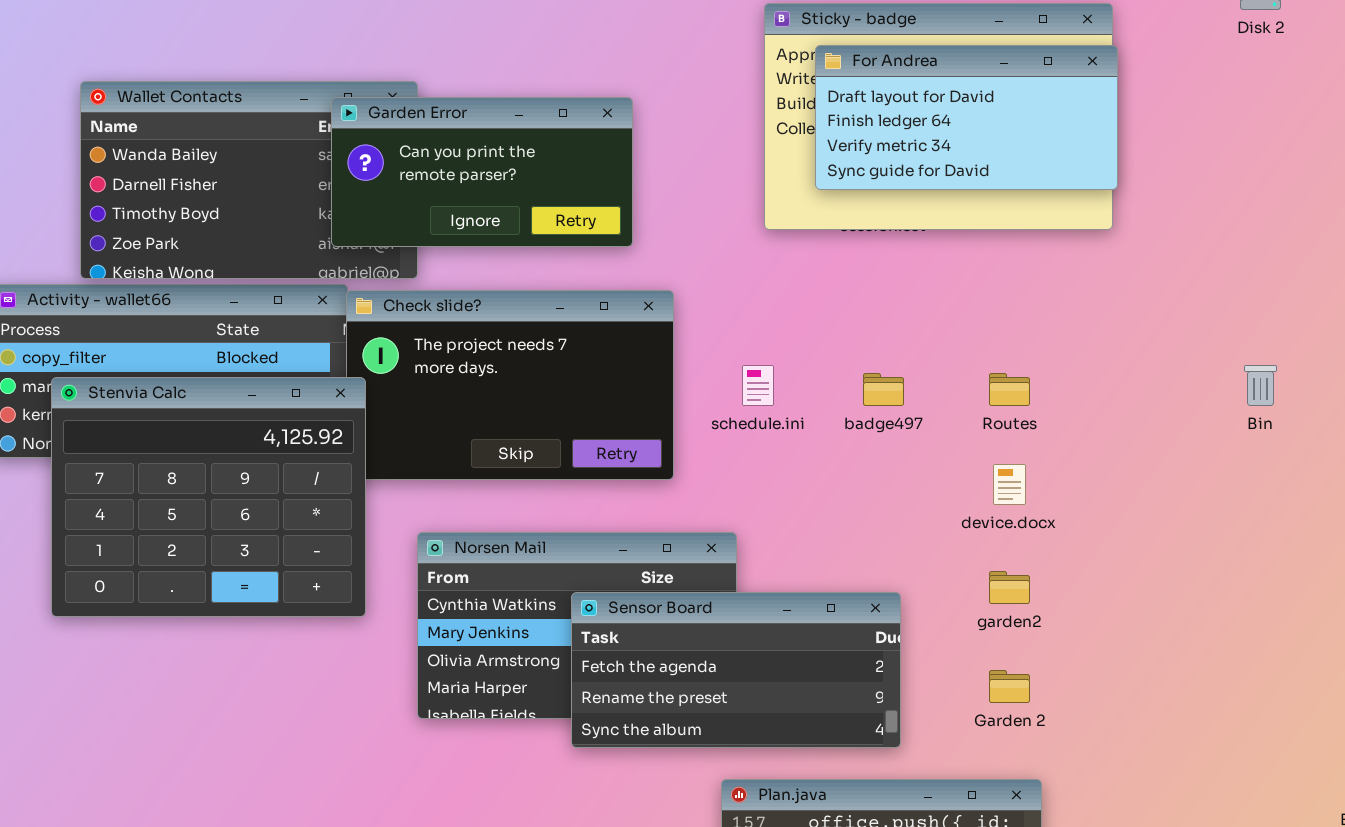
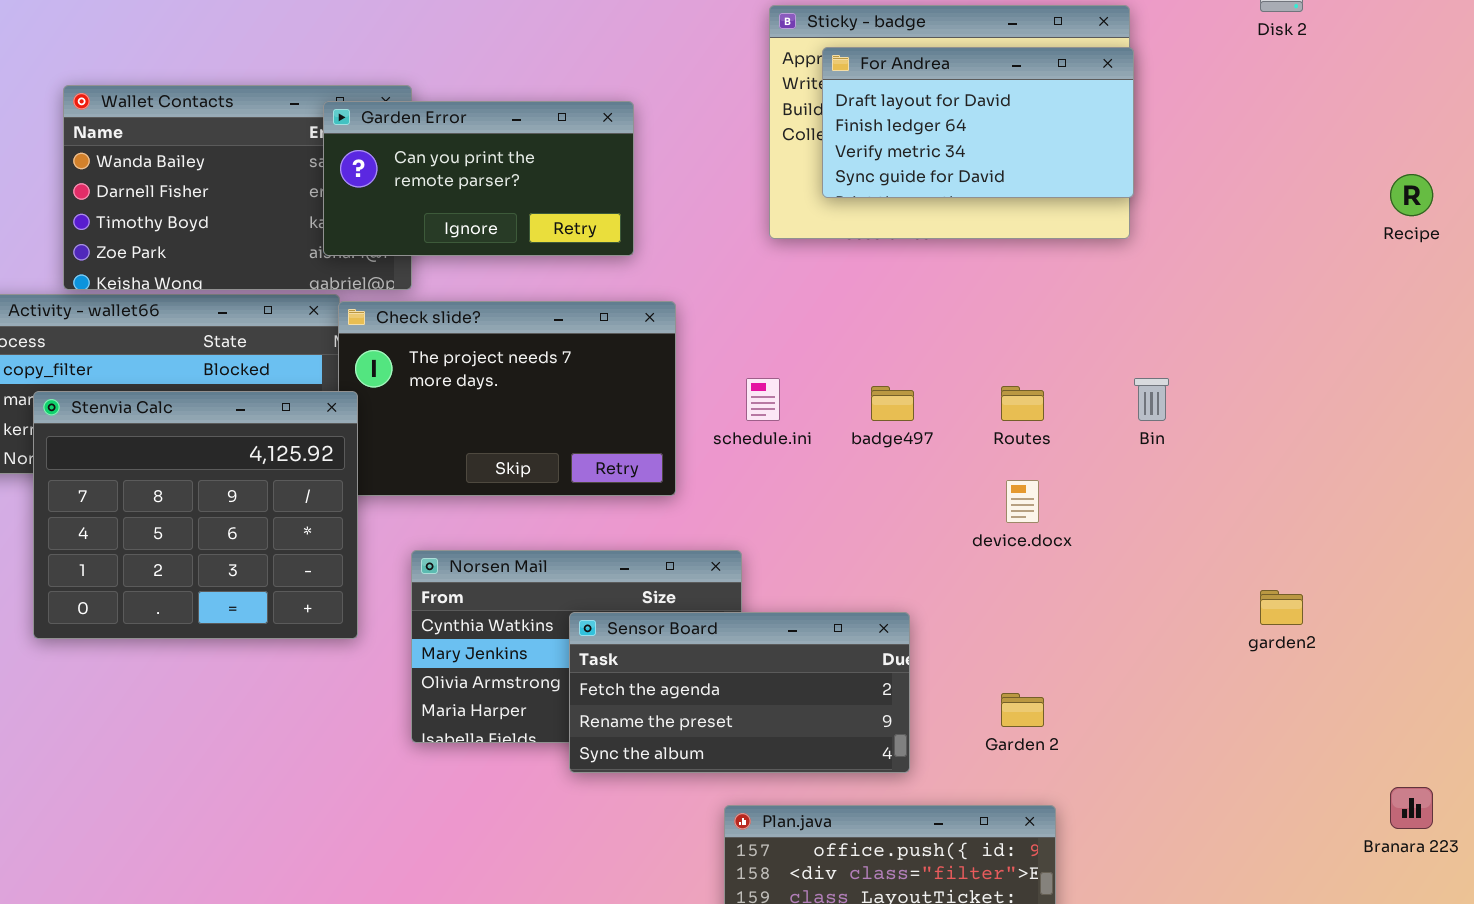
Bin: [1244,365,1277,406] -> [1134,378,1169,421], moved
garden2: [989,571,1030,604] -> [1260,590,1303,625], moved

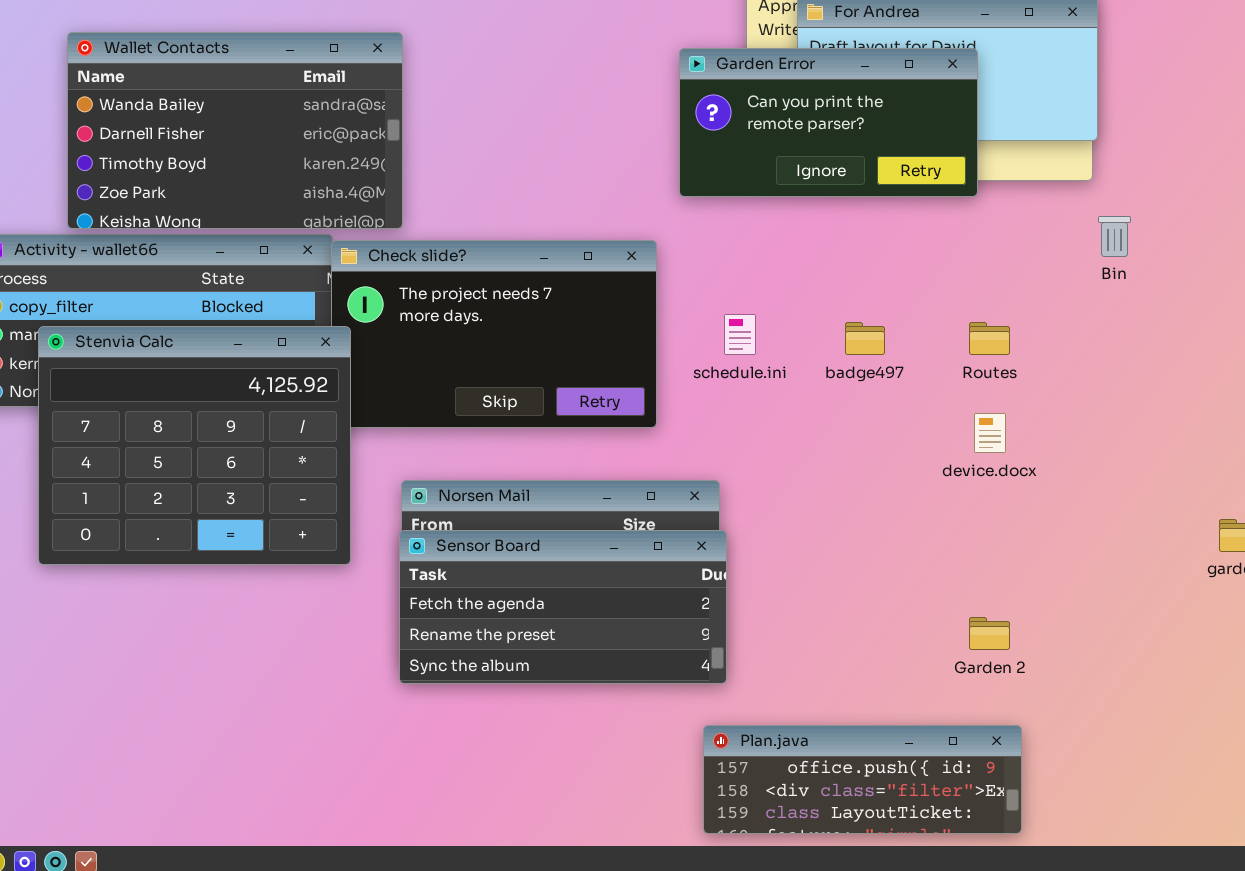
Garden Error: [323,101,634,256] -> [679,48,978,197], moved
Bin: [1134,378,1169,421] -> [1098,216,1131,257], moved
Sensor Board: [569,612,910,773] -> [399,530,727,684], moved

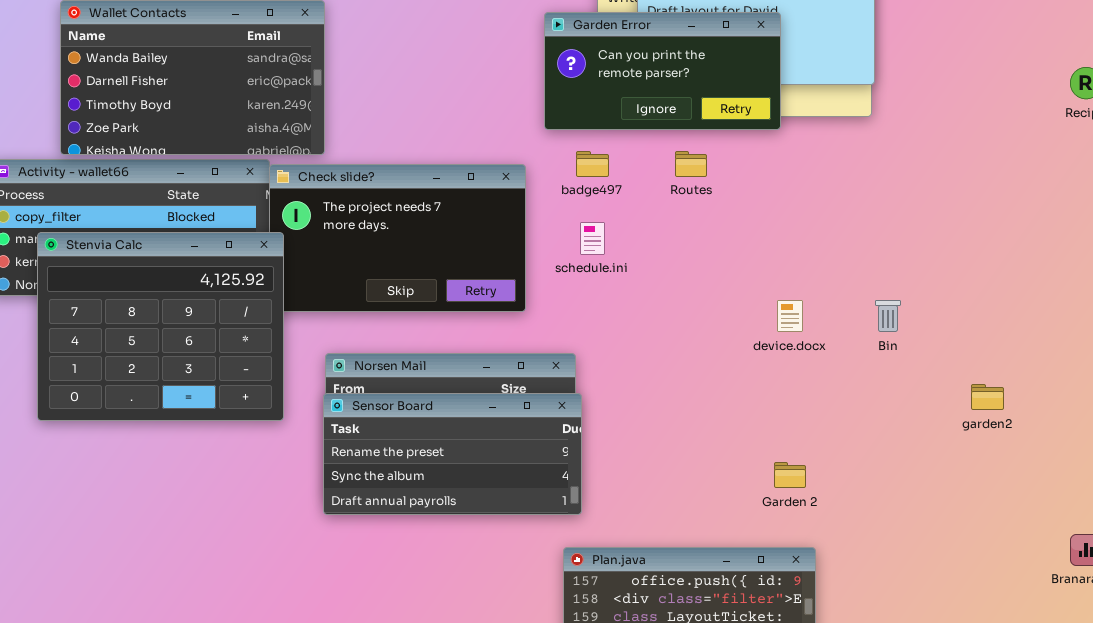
Bin: [1098,216,1131,257] -> [875,300,901,332], moved
badge497: [845,322,885,355] -> [576,151,609,177], moved
Routes: [969,322,1010,355] -> [675,151,707,177], moved
Sensor Board: [399,530,727,684] -> [323,393,582,515], scrolled down 1 row

